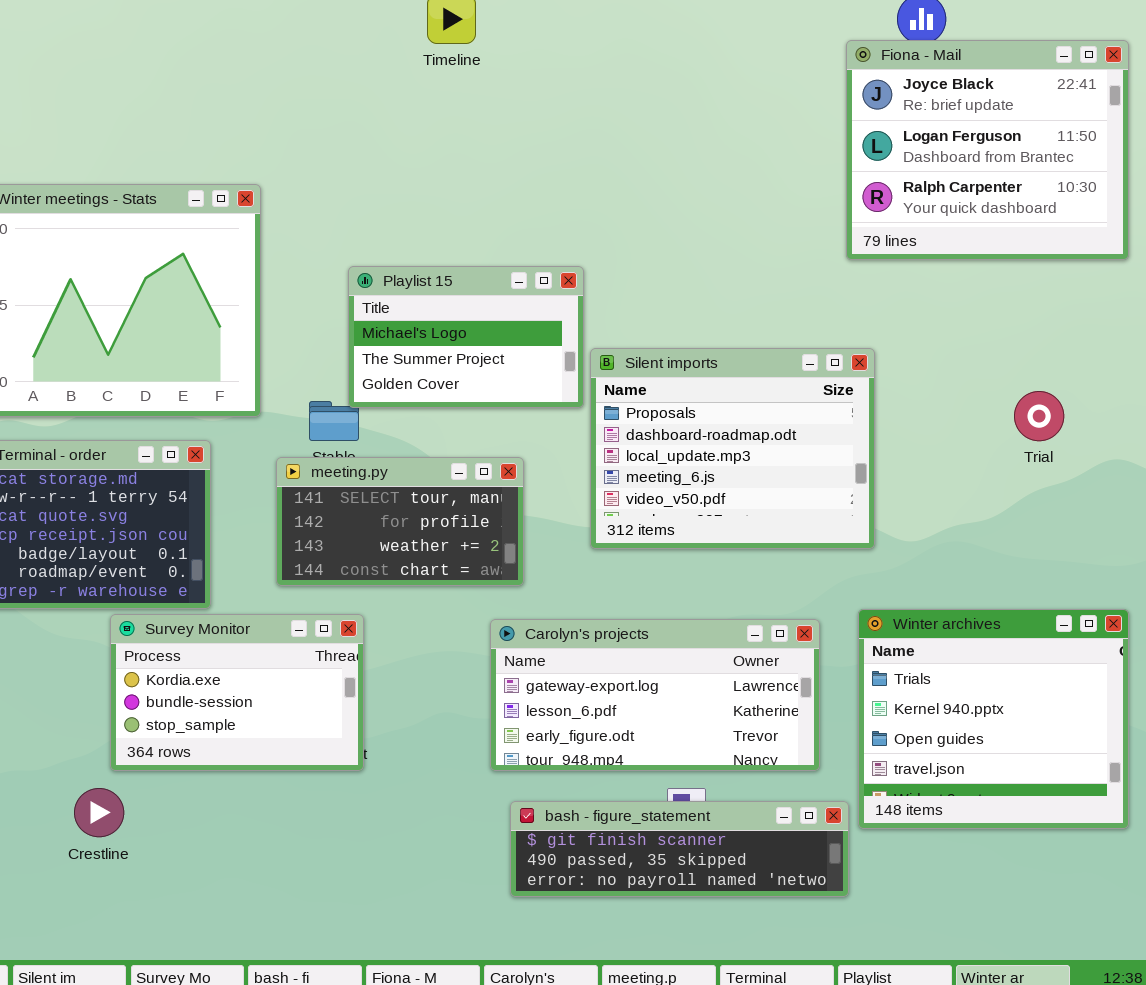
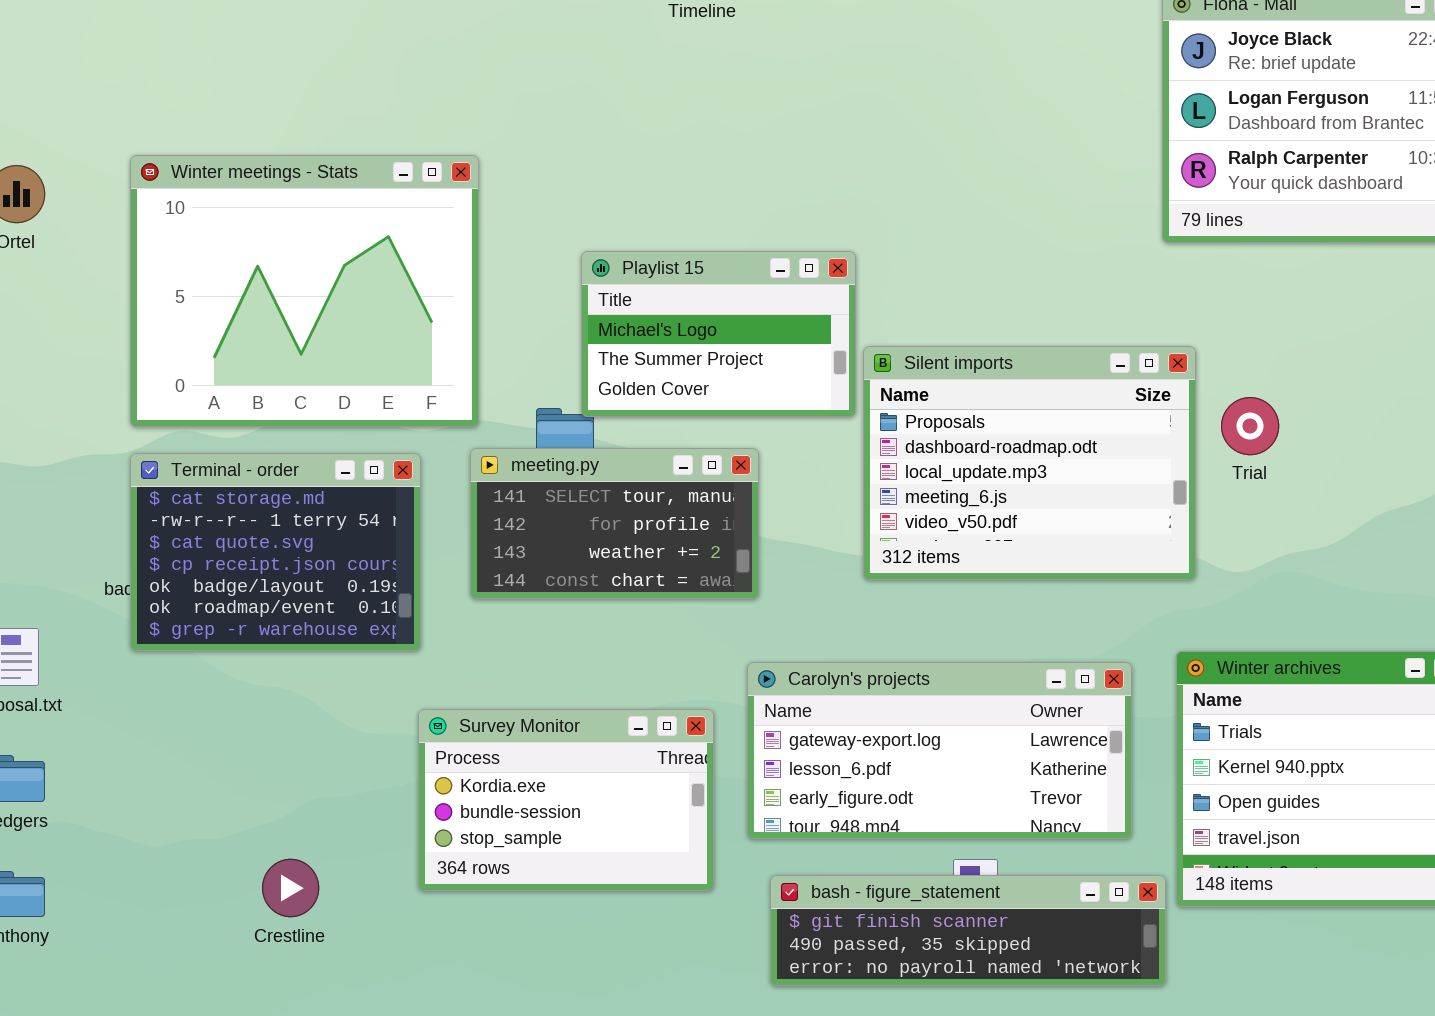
Trial: [1014,391,1064,441] -> [1221,397,1279,455], moved
meeting.py: [276,457,524,586] -> [470,448,759,599], moved
Survey Monitor: [110,614,364,771] -> [418,709,714,891], moved

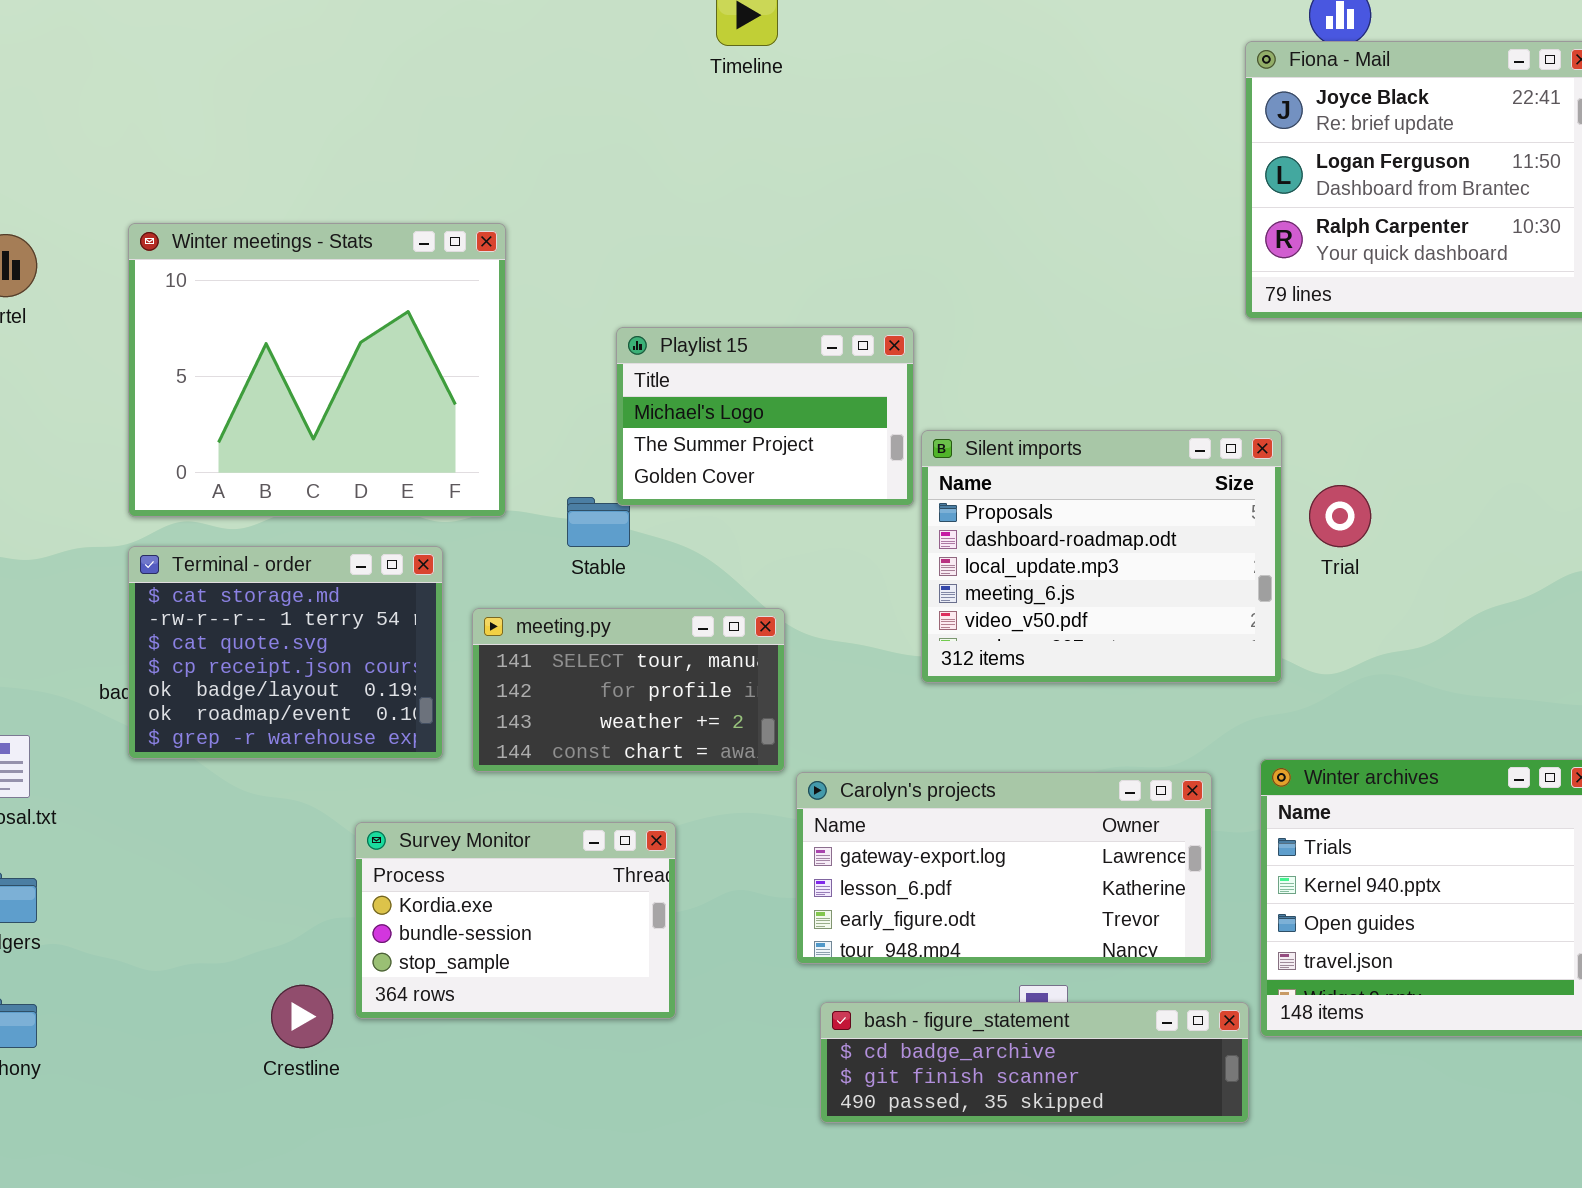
meeting.py: [470,448,759,599] -> [472,608,785,772], moved
Survey Monitor: [418,709,714,891] -> [355,822,676,1019], moved
bash - figure_statement: [770,875,1166,986] -> [820,1002,1249,1123], scrolled up 1 row

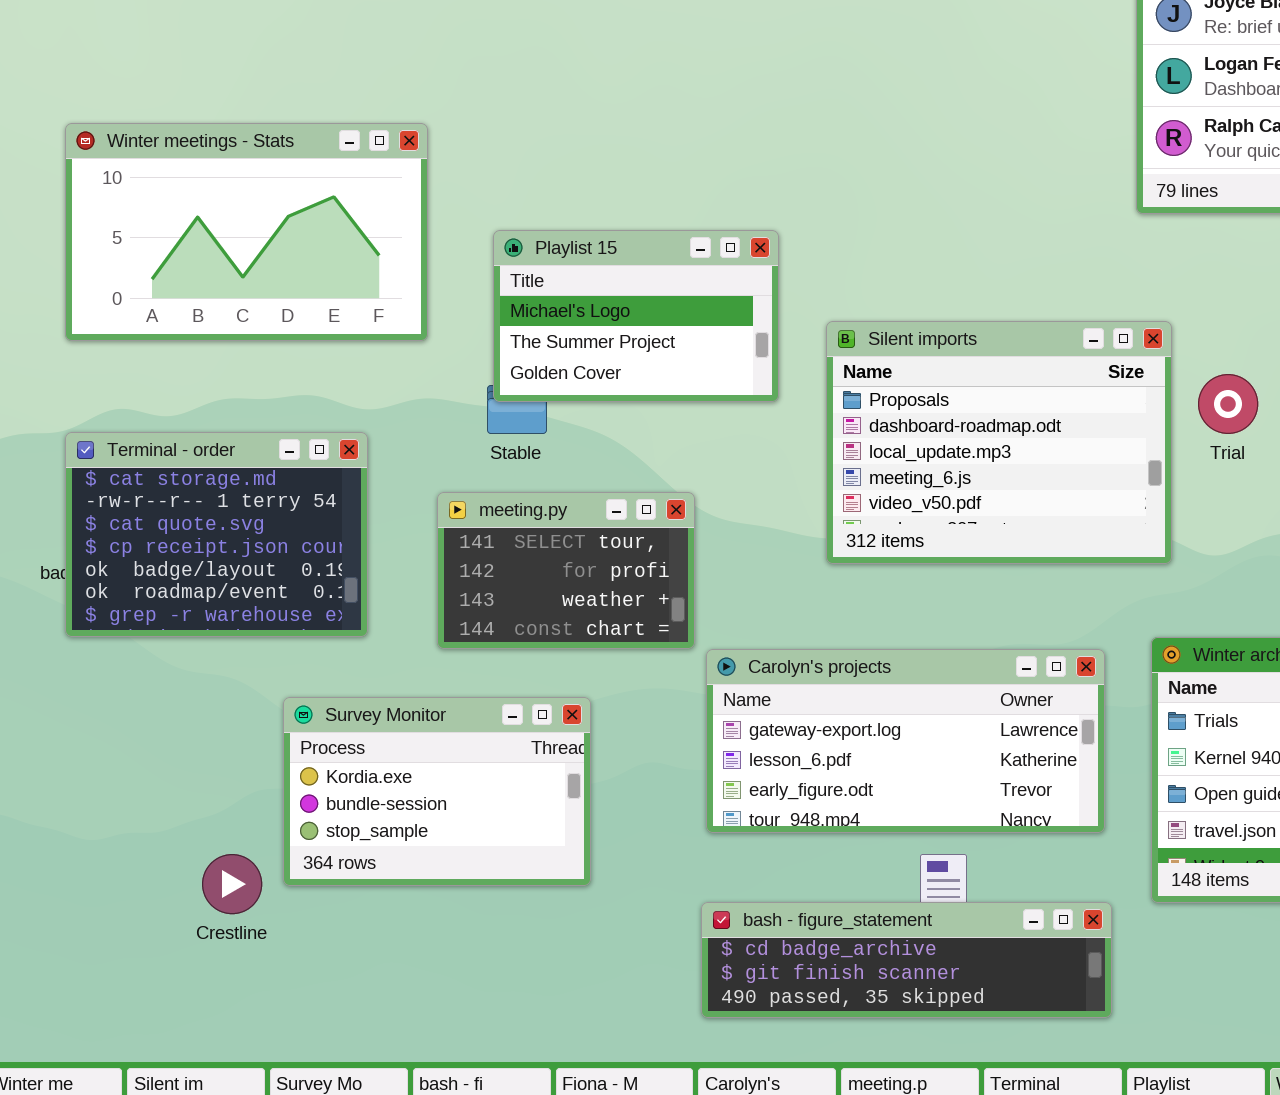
Winter meetings - Stats: [128,223,506,517] -> [65,123,428,341], resized
Playlist 15: [616,327,914,506] -> [493,230,779,402], moved
meeting.py: [472,608,785,772] -> [437,492,695,649], resized
bash - figure_statement: [820,1002,1249,1123] -> [701,902,1112,1018], moved

